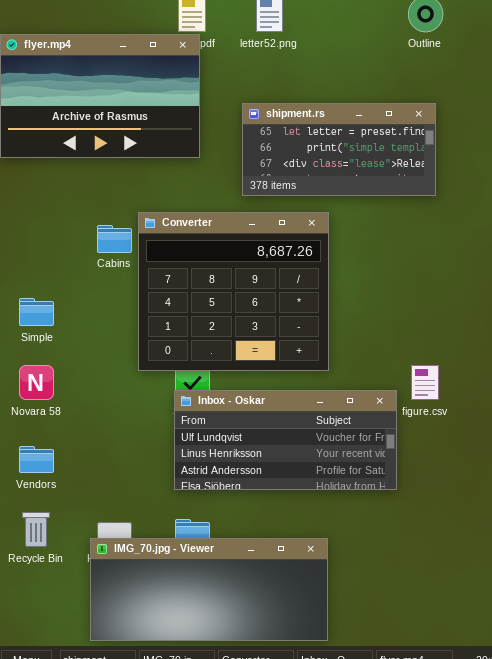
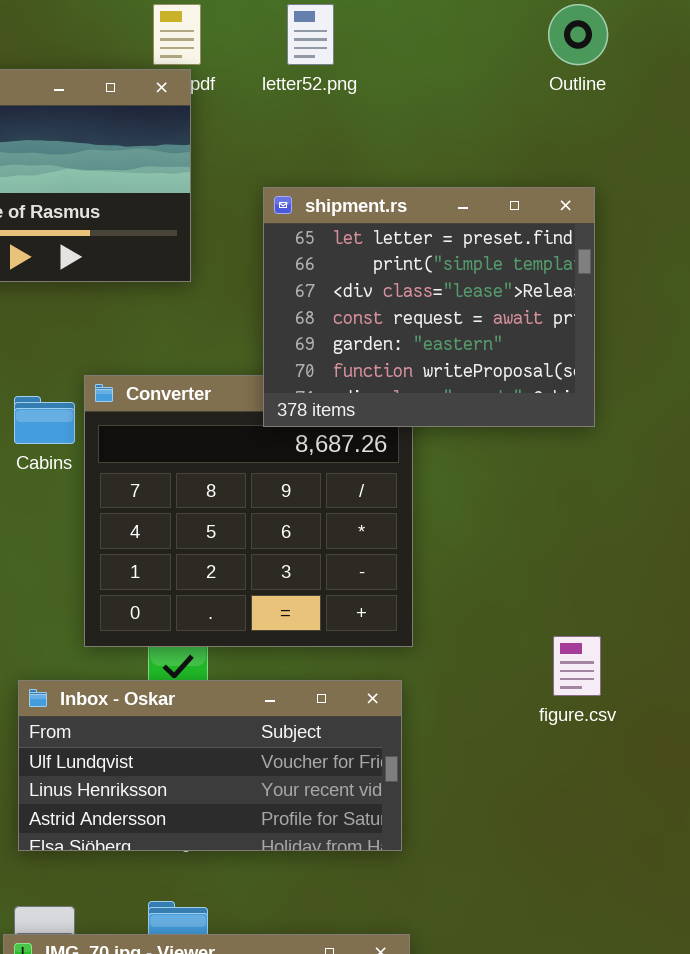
shipment.rs: [242,103,436,196] -> [263,187,595,427], resized
Inbox - Oskar: [174,390,397,490] -> [18,680,402,851], moved

